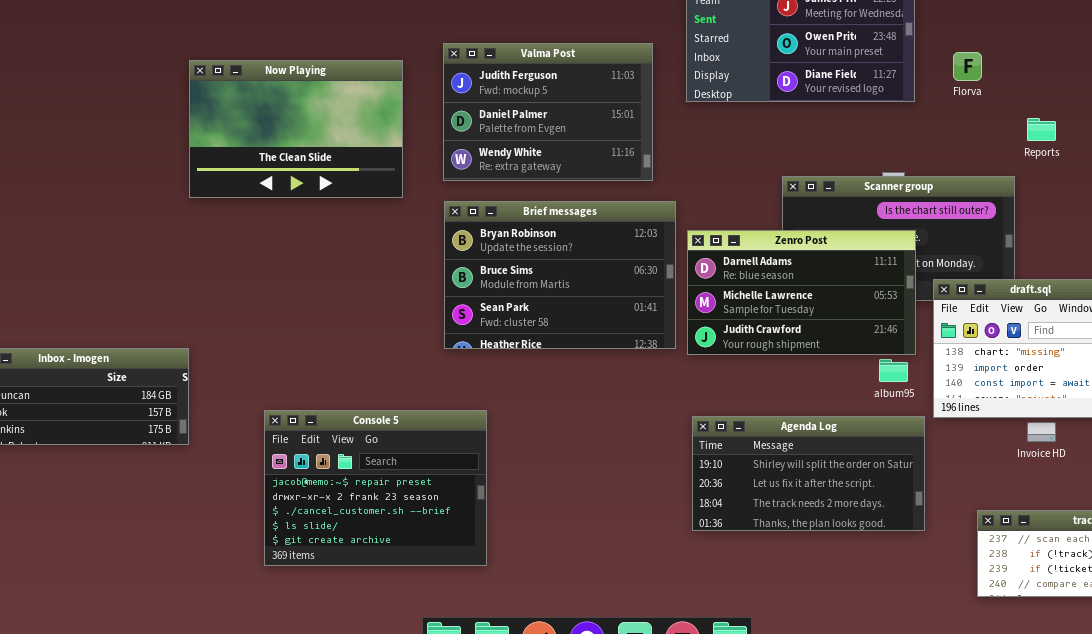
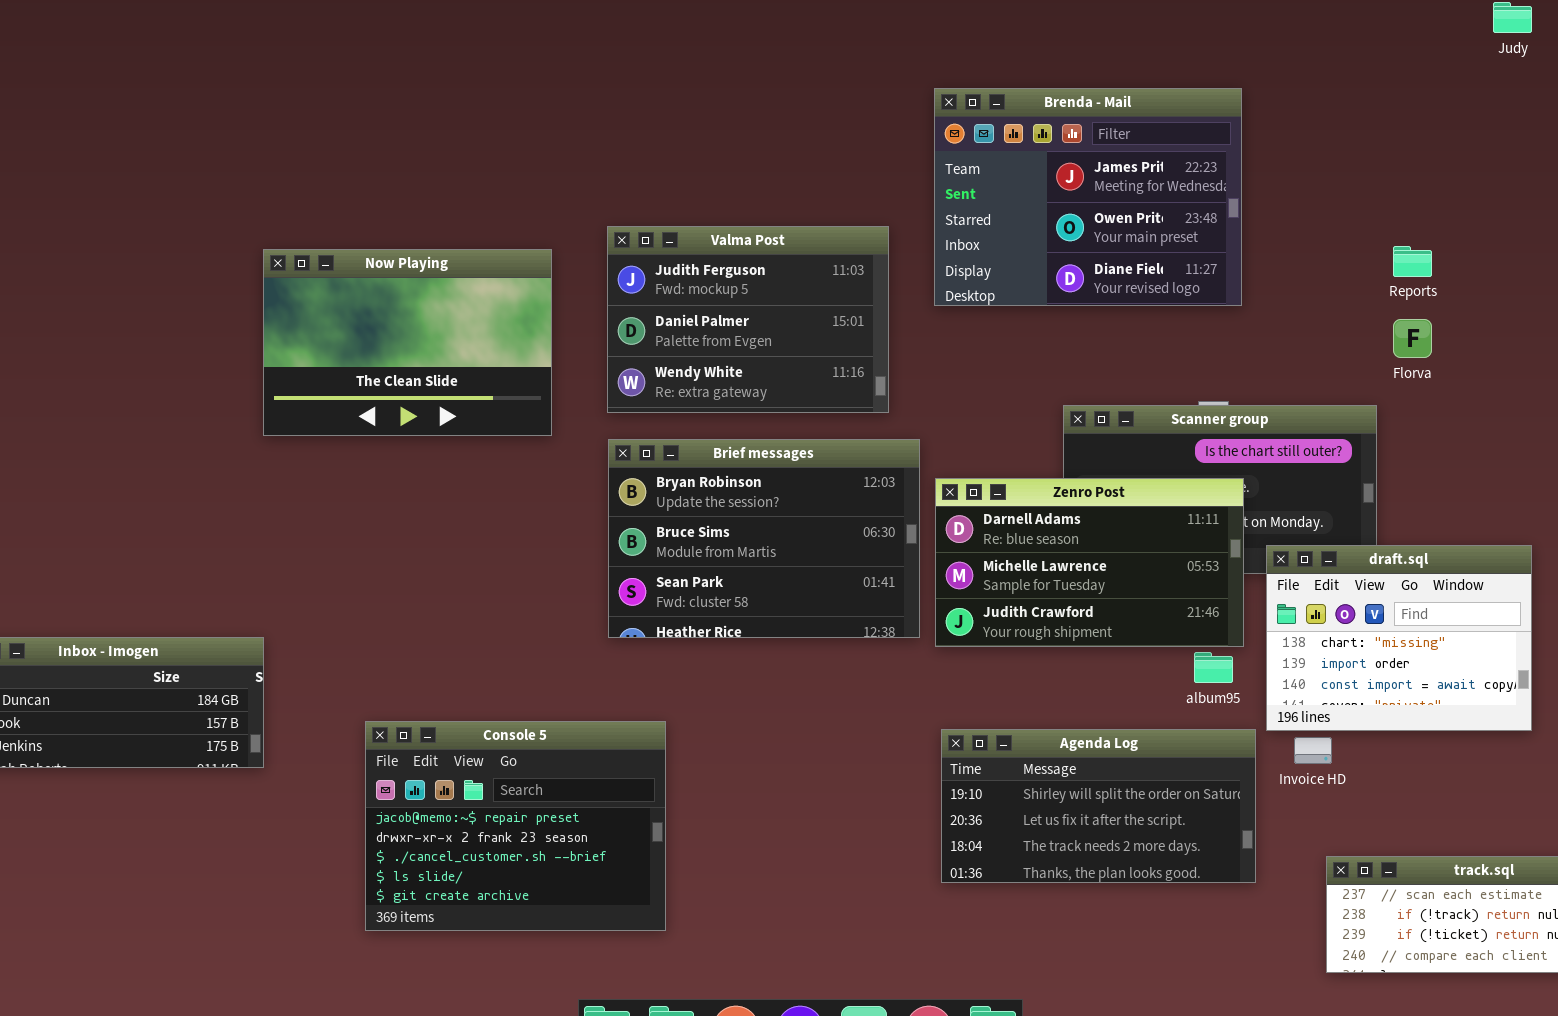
Florva: [953,52,982,81] -> [1393,319,1432,358], moved
Reports: [1027,118,1056,141] -> [1393,246,1432,277], moved
Invoice HD: [1027,422,1056,442] -> [1294,737,1332,764], moved

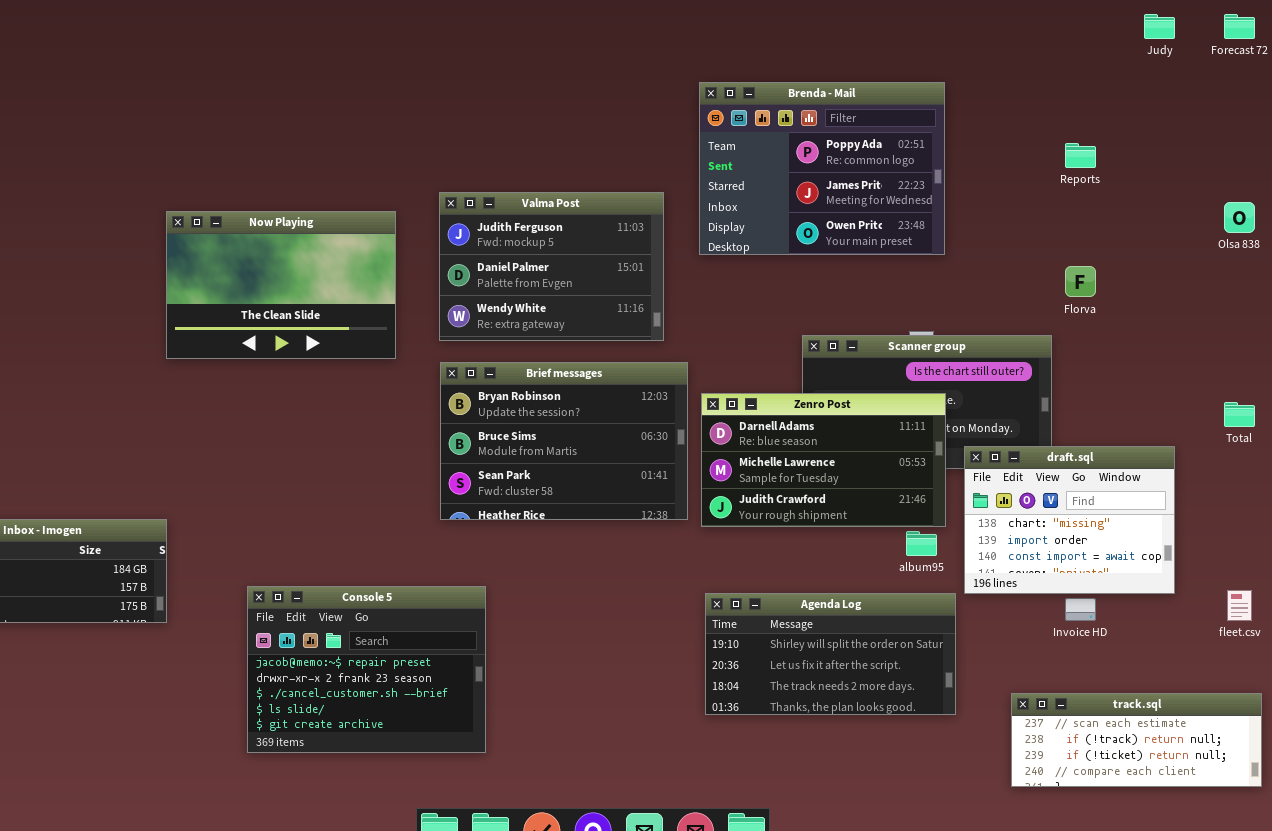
Brenda - Mail: [934,88,1242,306] -> [699,82,945,255], scrolled up 1 row
Reports: [1393,246,1432,277] -> [1065,143,1096,168], moved
Invoice HD: [1294,737,1332,764] -> [1065,598,1096,621], moved

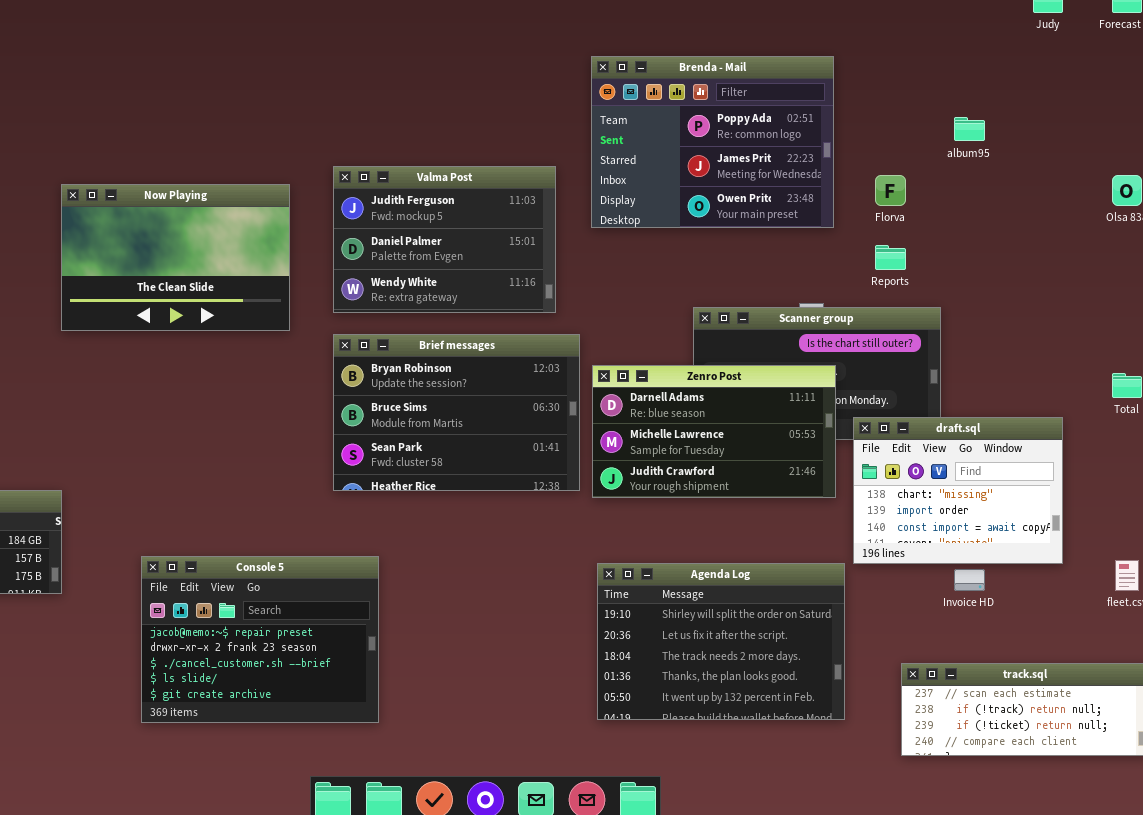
Reports: [1065,143,1096,168] -> [875,245,906,270], moved
Florva: [1065,266,1096,297] -> [875,175,906,206], moved
album95: [906,531,937,556] -> [954,117,985,141], moved
Agenda Log: [705,593,956,715] -> [597,563,845,720], resized

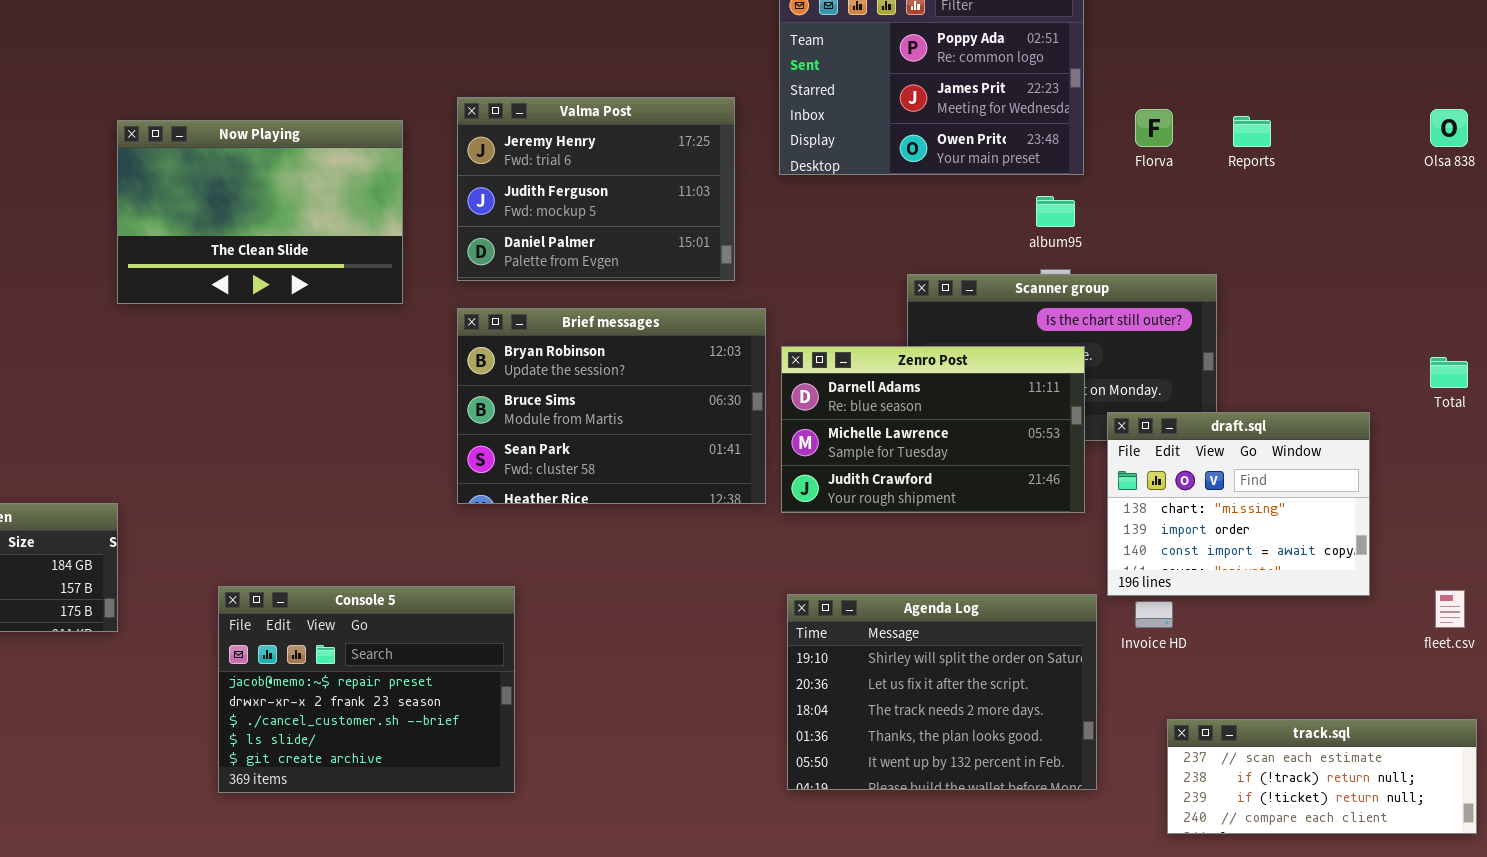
album95: [954,117,985,141] -> [1036,196,1075,227], moved
Valma Post: [333,166,556,313] -> [457,97,735,281], scrolled up 1 row
Reports: [875,245,906,270] -> [1233,116,1271,147], moved
Invoice HD: [954,569,985,591] -> [1135,601,1173,628], moved

